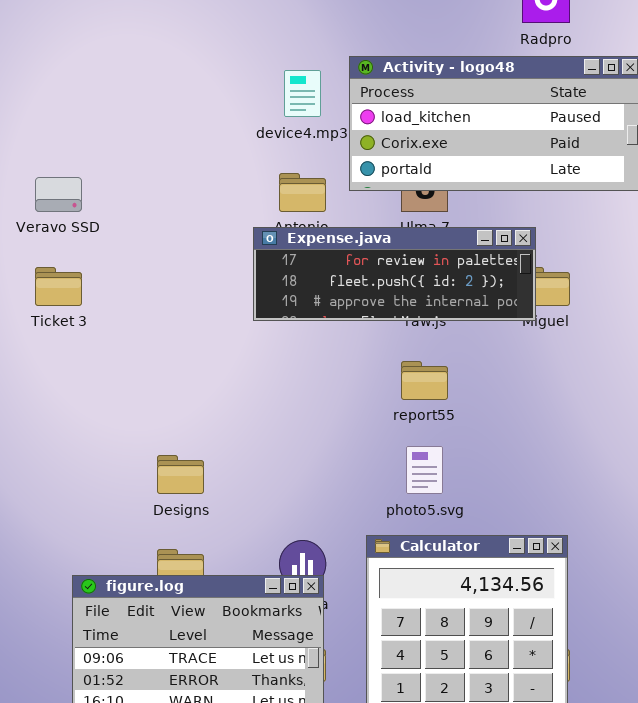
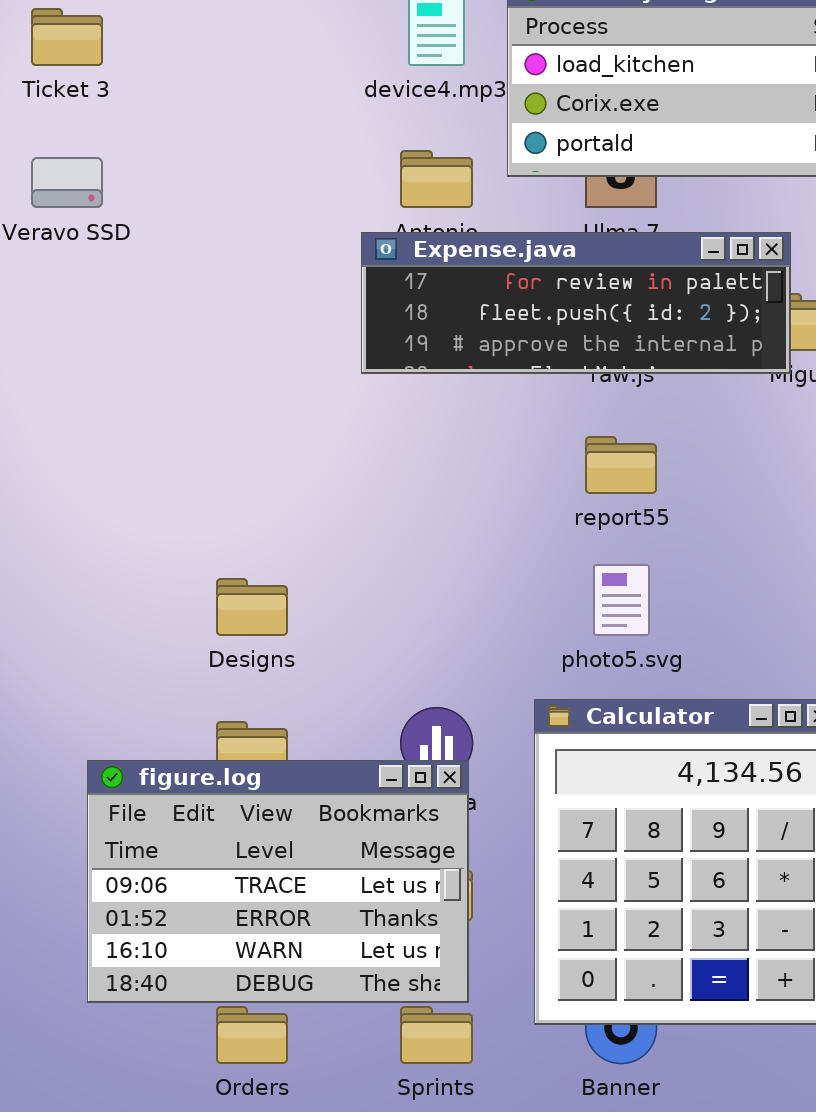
Ticket 3: [35,267,82,306] -> [31,8,103,66], moved

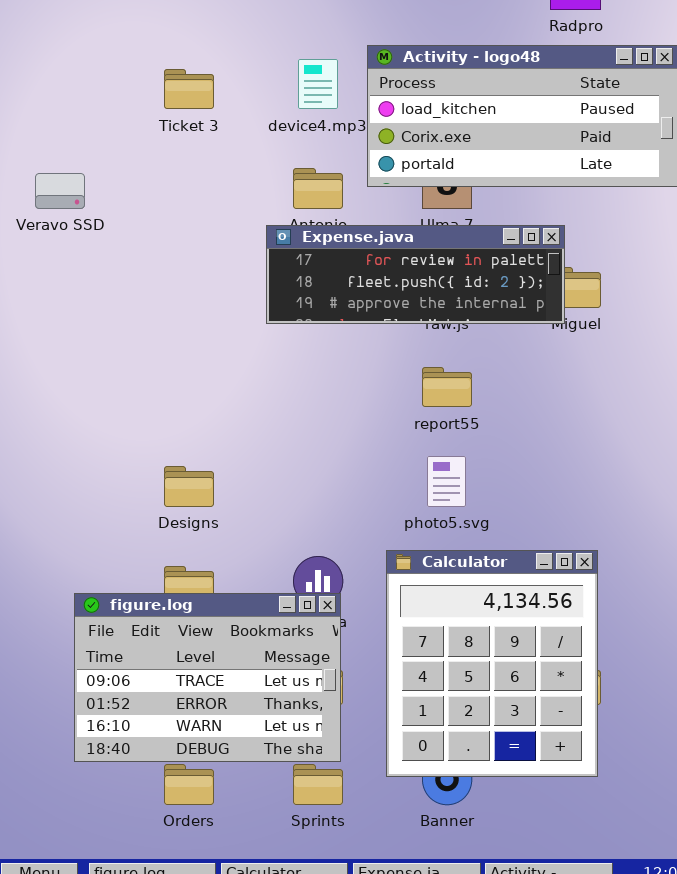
Ticket 3: [31,8,103,66] -> [164,69,214,109], moved

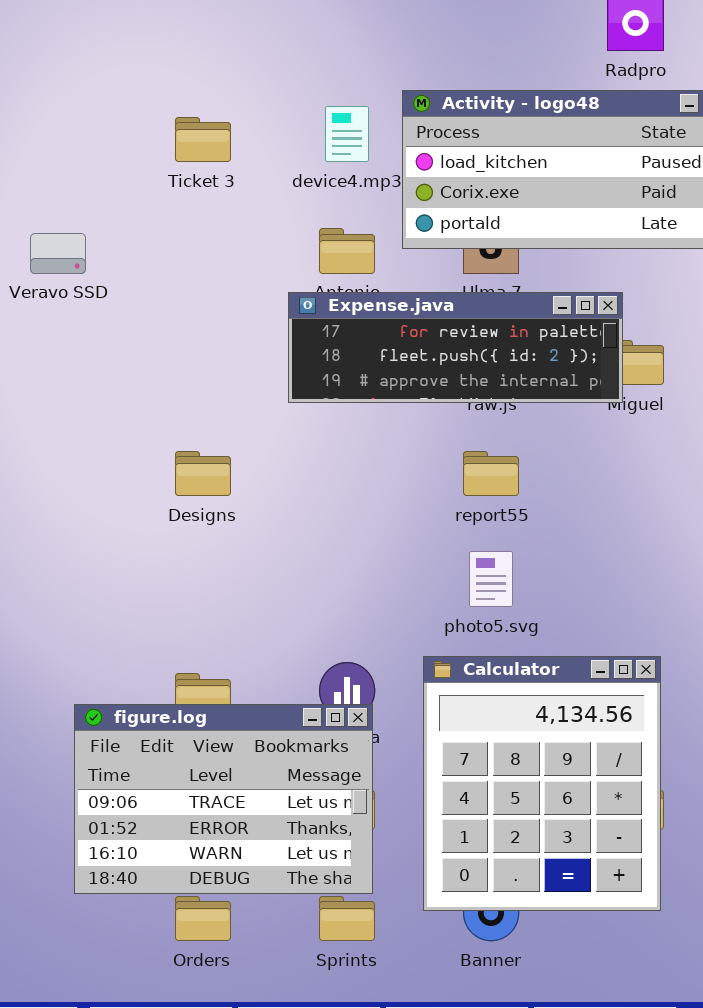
Designs: [164,466,214,507] -> [175,451,231,496], moved

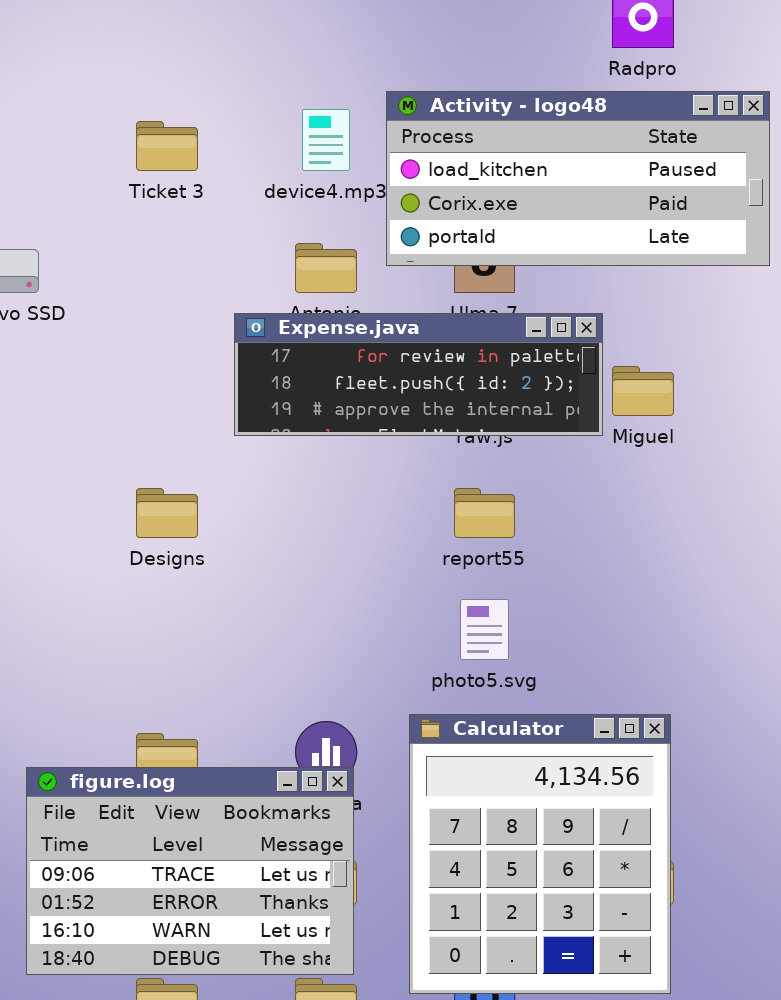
Expense.java: [288,292,623,403] -> [234,313,603,436], moved

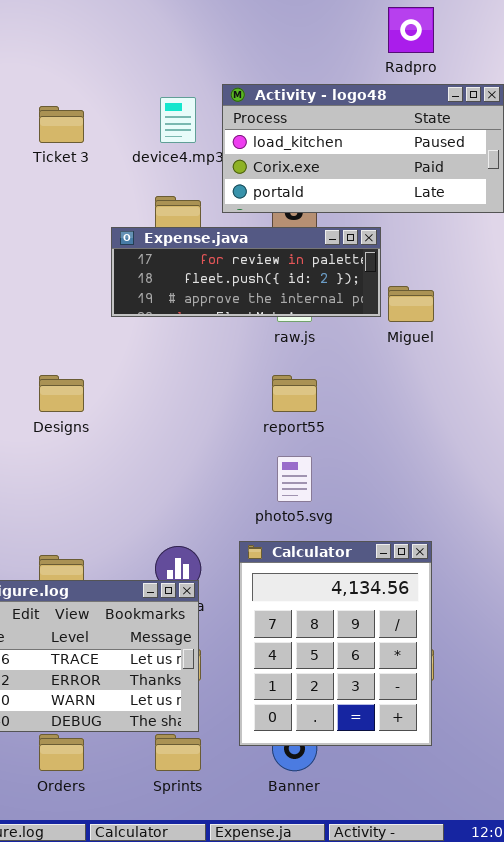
Expense.java: [234,313,603,436] -> [111,227,381,317], moved

